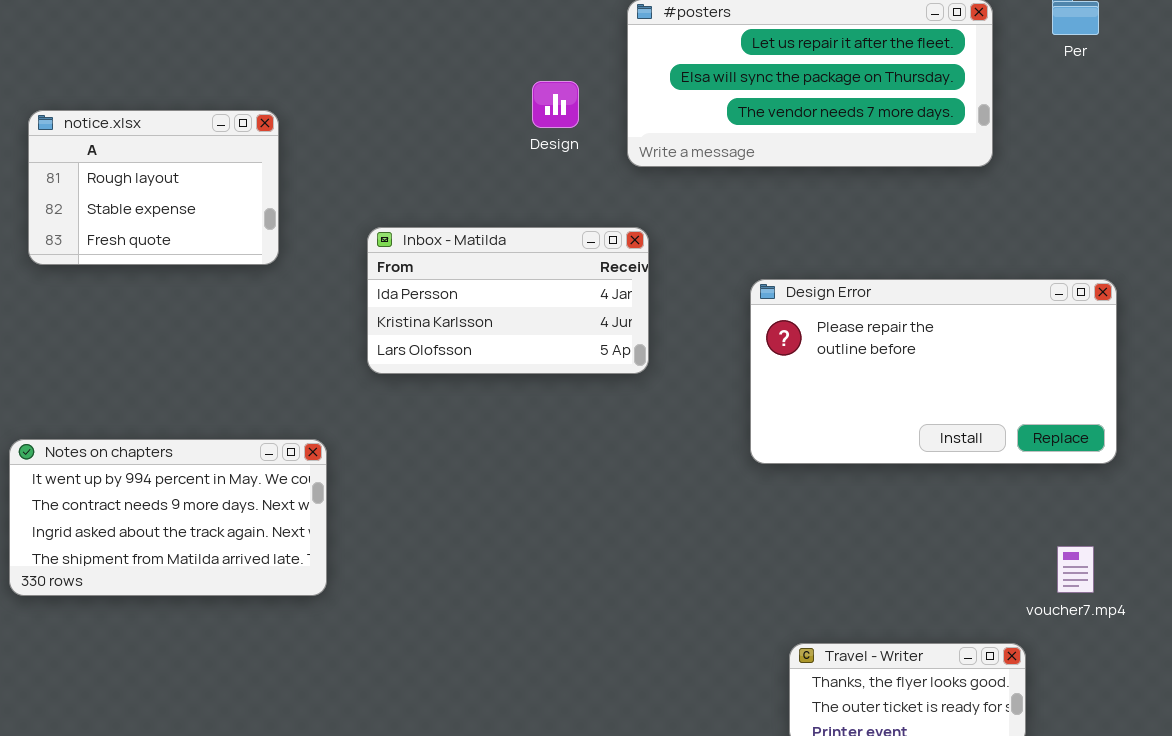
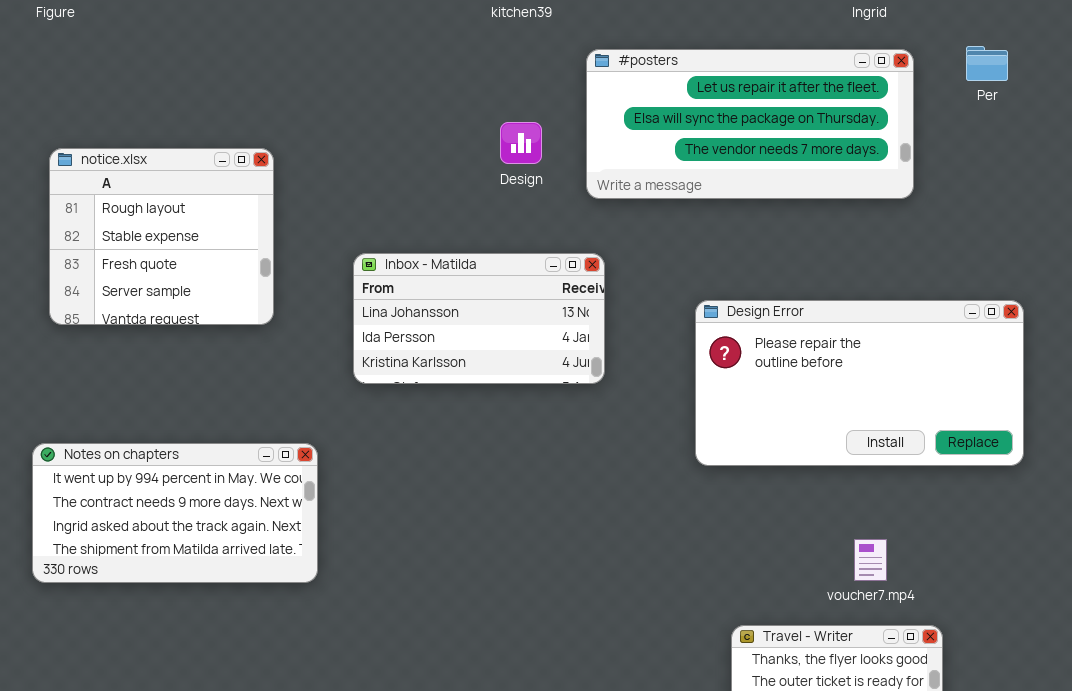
notice.xlsx: [28,110,279,265] -> [49,148,274,325], resized
Inbox - Matilda: [367,227,649,374] -> [353,253,605,384], scrolled up 1 row
voucher7.mp4: [1057,546,1094,593] -> [854,539,887,581], moved

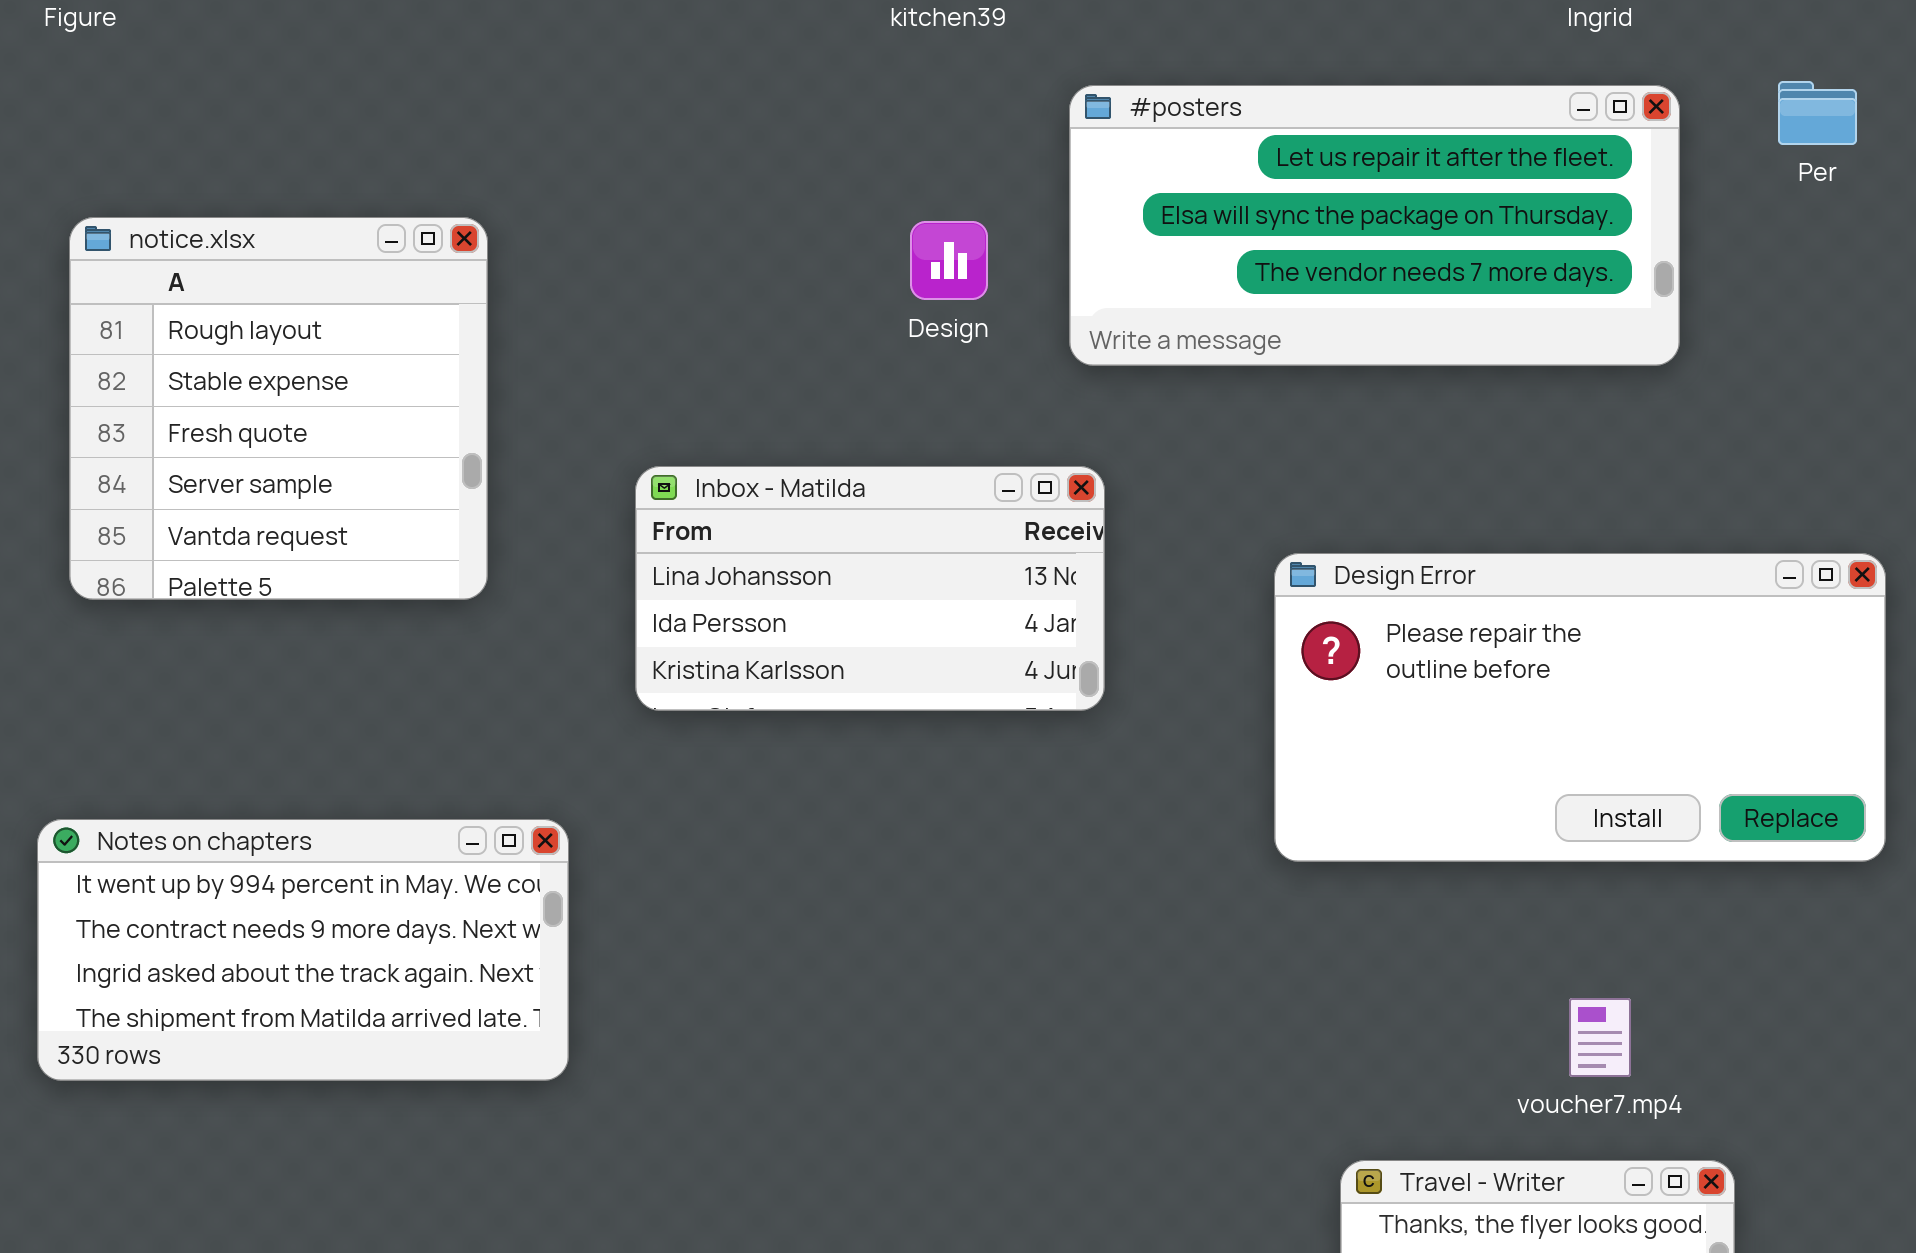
notice.xlsx: [49,148,274,325] -> [69,217,488,600], resized

